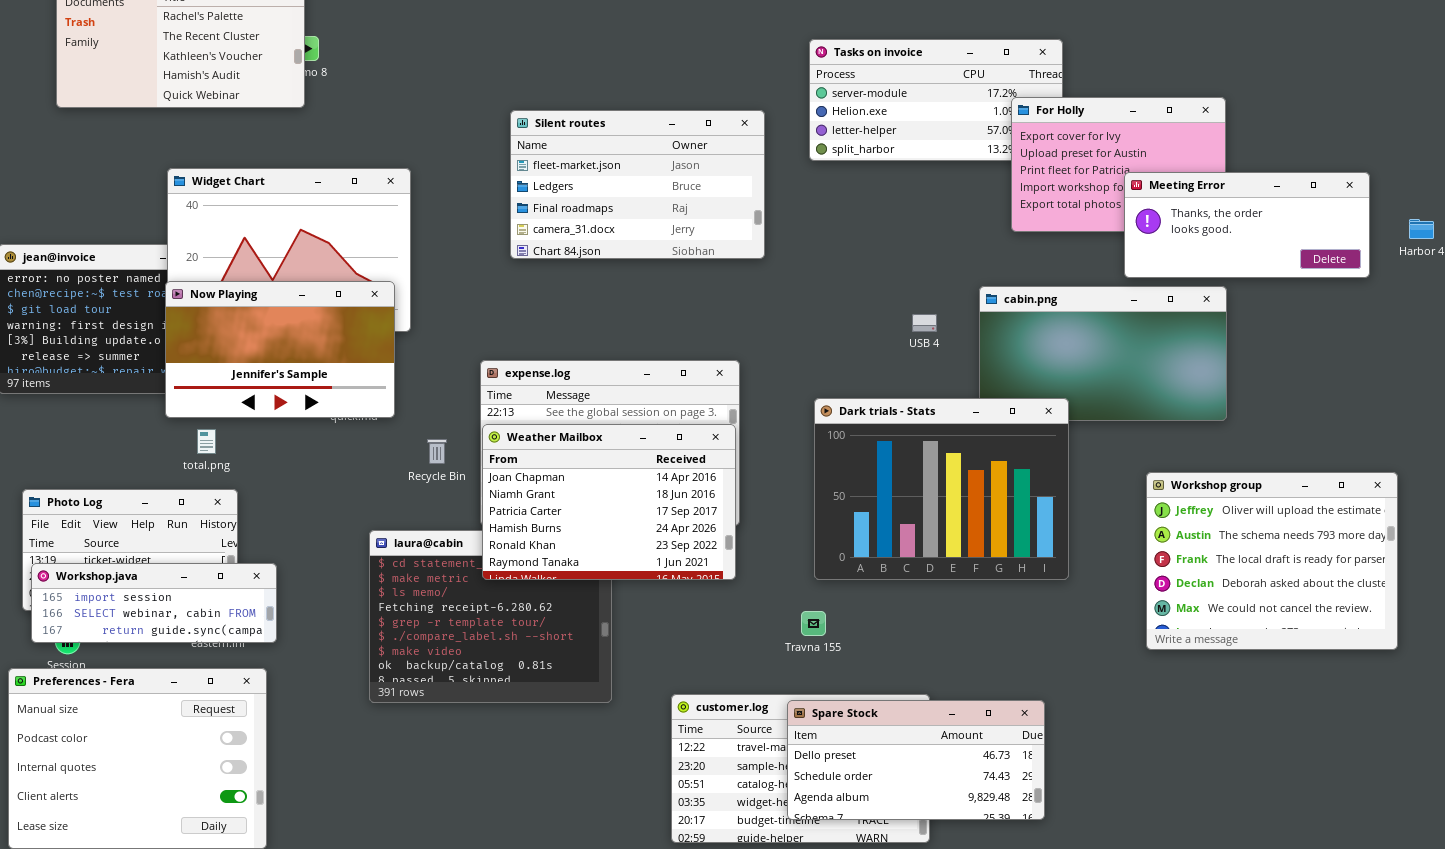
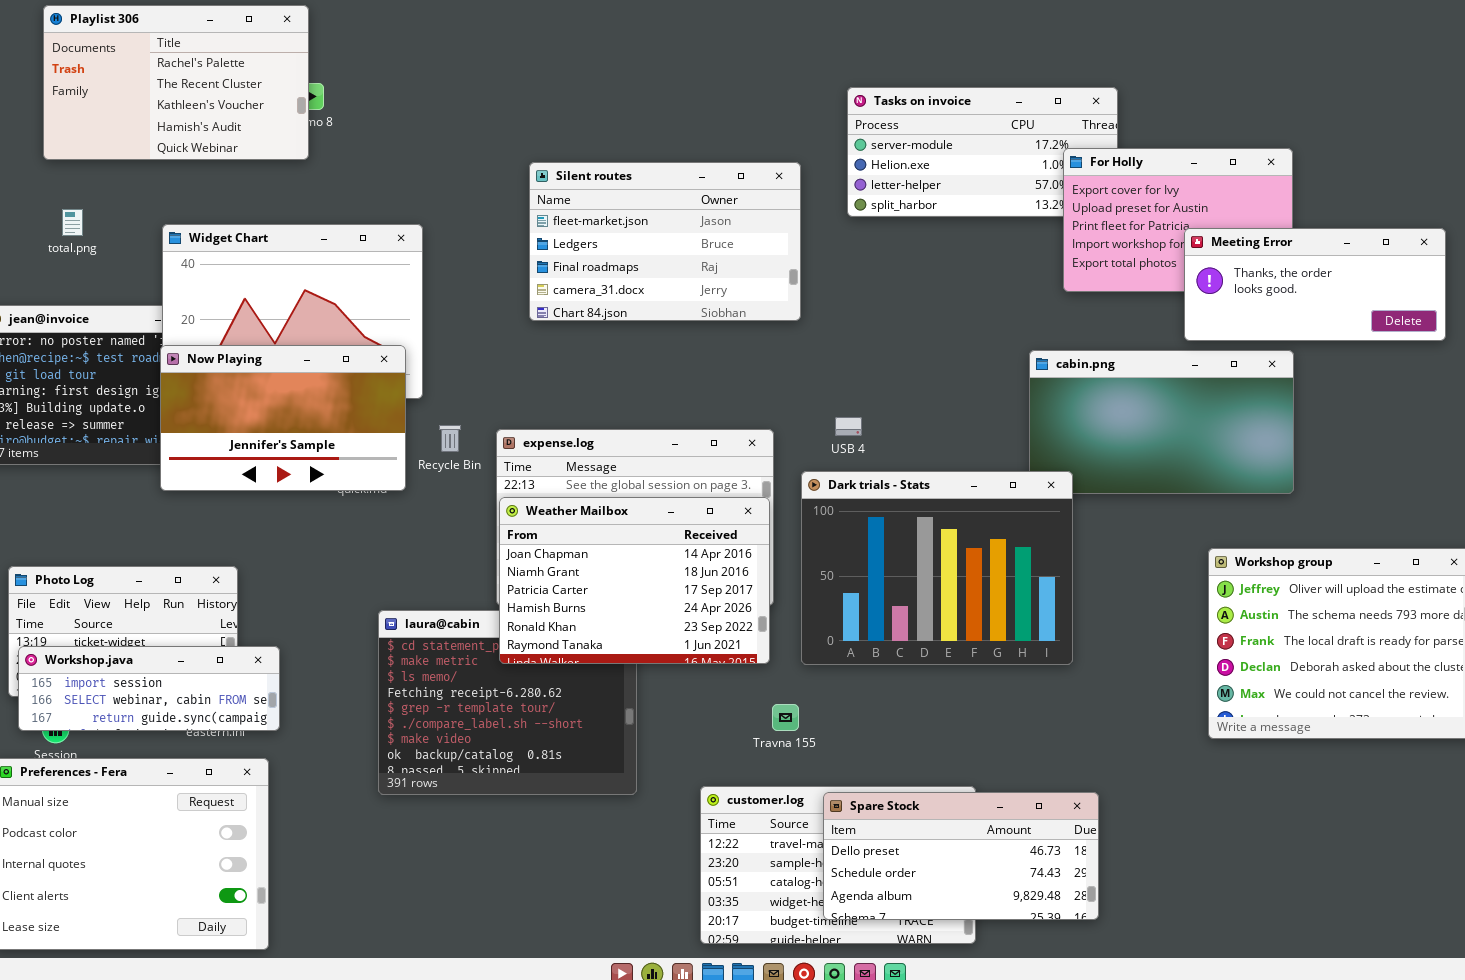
USB 4: [912,314,937,332] -> [835,417,862,436], moved
Dark trials - Stats: [814,398,1069,580] -> [801,471,1073,665], moved
total.png: [197,429,216,454] -> [62,209,83,236], moved
Recycle Bin: [427,439,447,464] -> [439,425,461,452], moved
Travna 155: [801,611,826,636] -> [772,704,799,731], moved

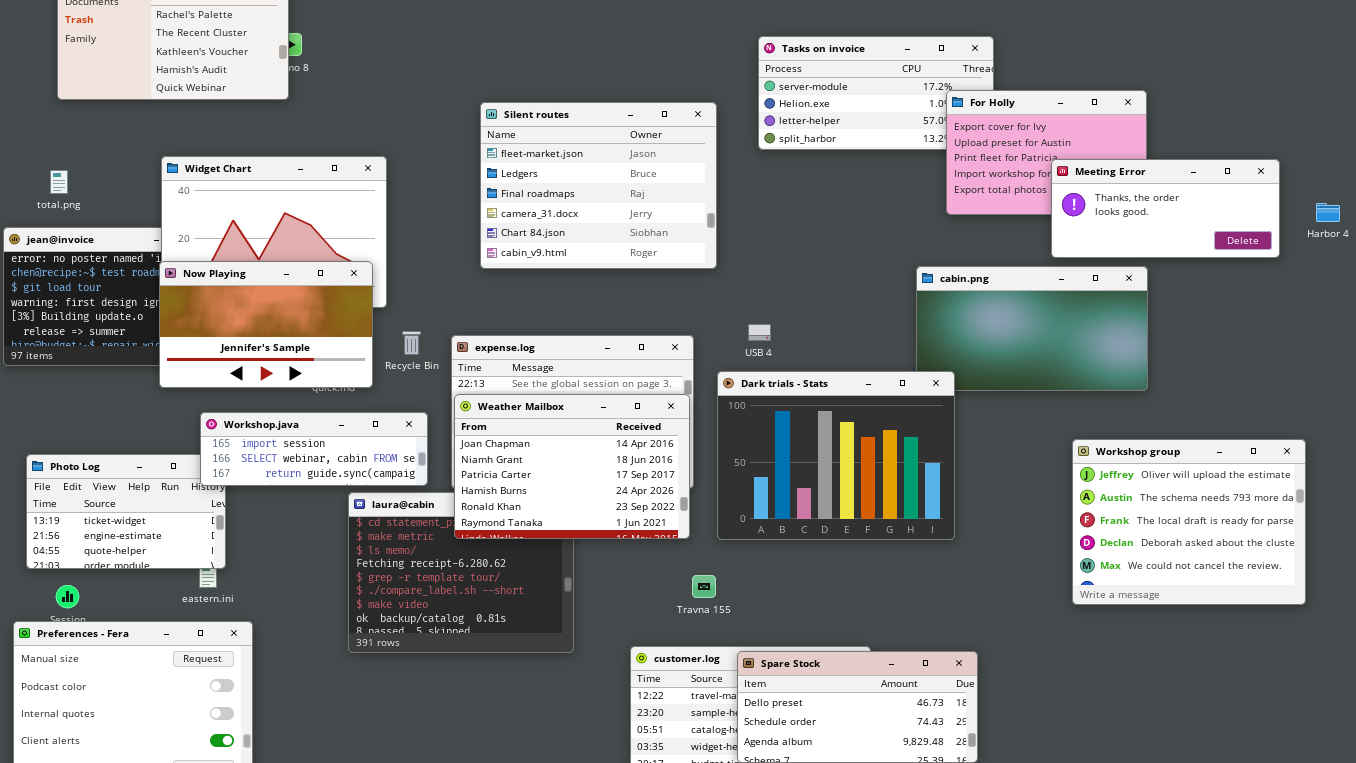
Silent routes: [529,162,801,321] -> [480,102,717,269], resized
total.png: [62,209,83,236] -> [50,170,68,194], moved
Workshop.java: [18,646,280,731] -> [200,412,428,486], moved

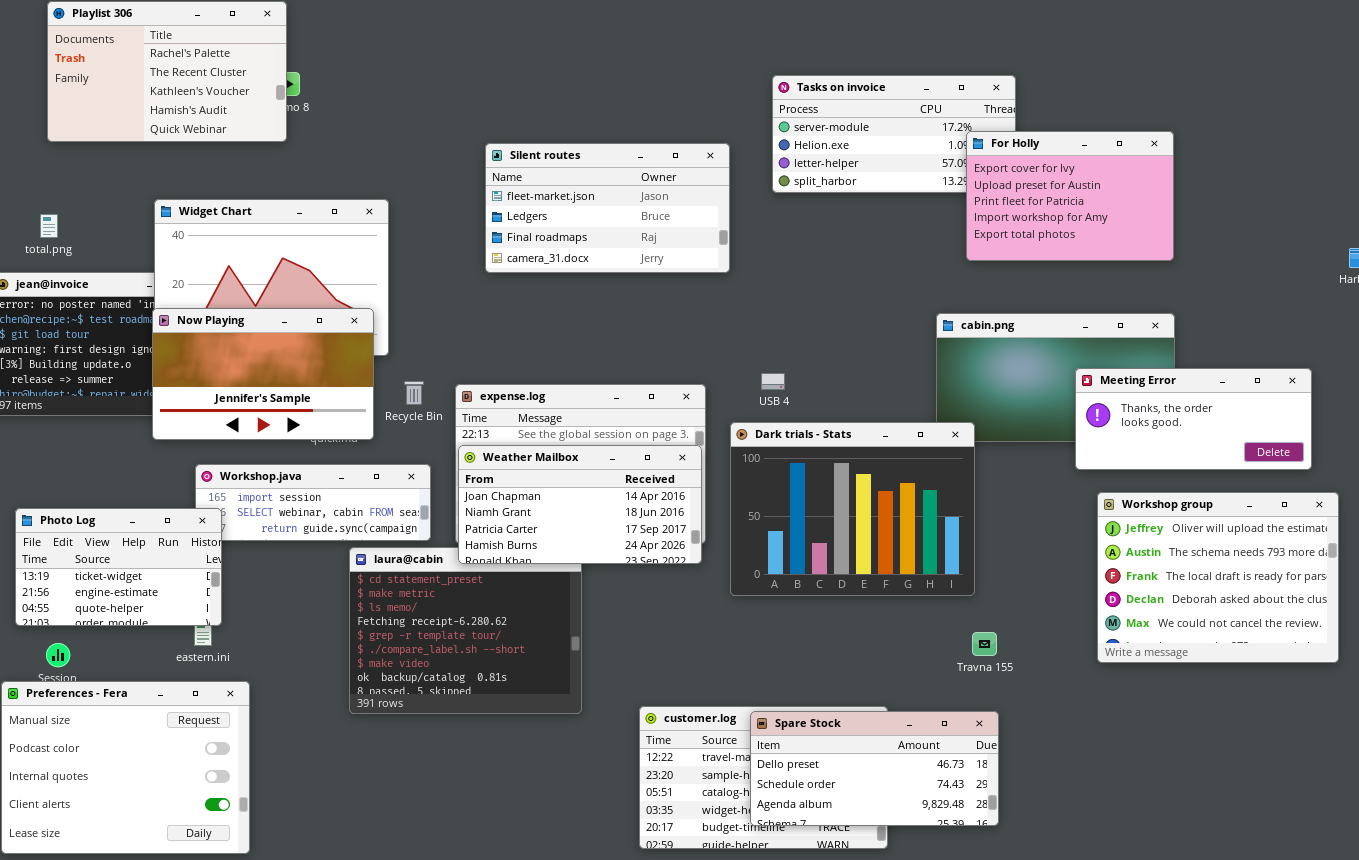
Silent routes: [480,102,717,269] -> [485,143,730,273], resized
Meeting Error: [1051,159,1280,258] -> [1075,368,1312,470], moved
Weather Mailbox: [454,394,690,539] -> [458,445,702,564], resized
Photo Log: [26,454,226,569] -> [15,508,222,626], raised
Travna 155: [692,575,716,598] -> [972,632,997,656], moved

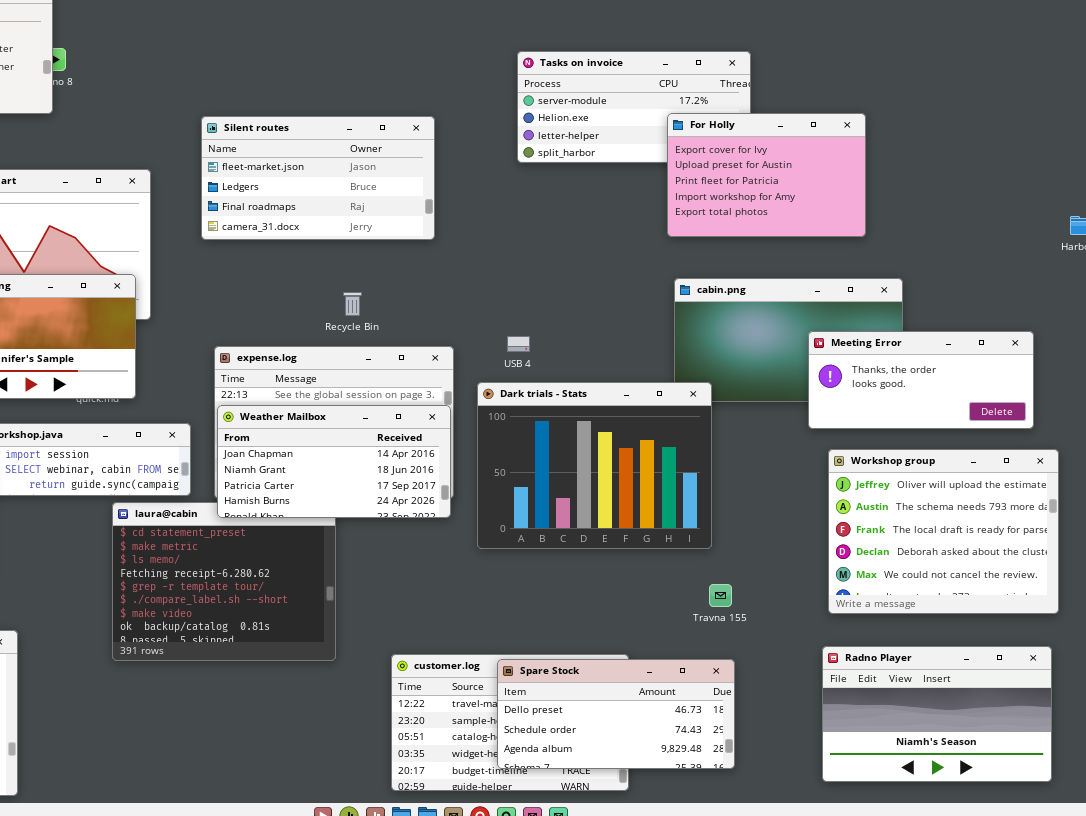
For Holly: [966,131,1174,261] -> [667,113,866,237], moved
Silent routes: [485,143,730,273] -> [201,116,435,240], moved
Recycle Bin: [404,381,424,405] -> [343,292,362,316], moved
Radno Player: none -> [822,646,1052,782], opened

